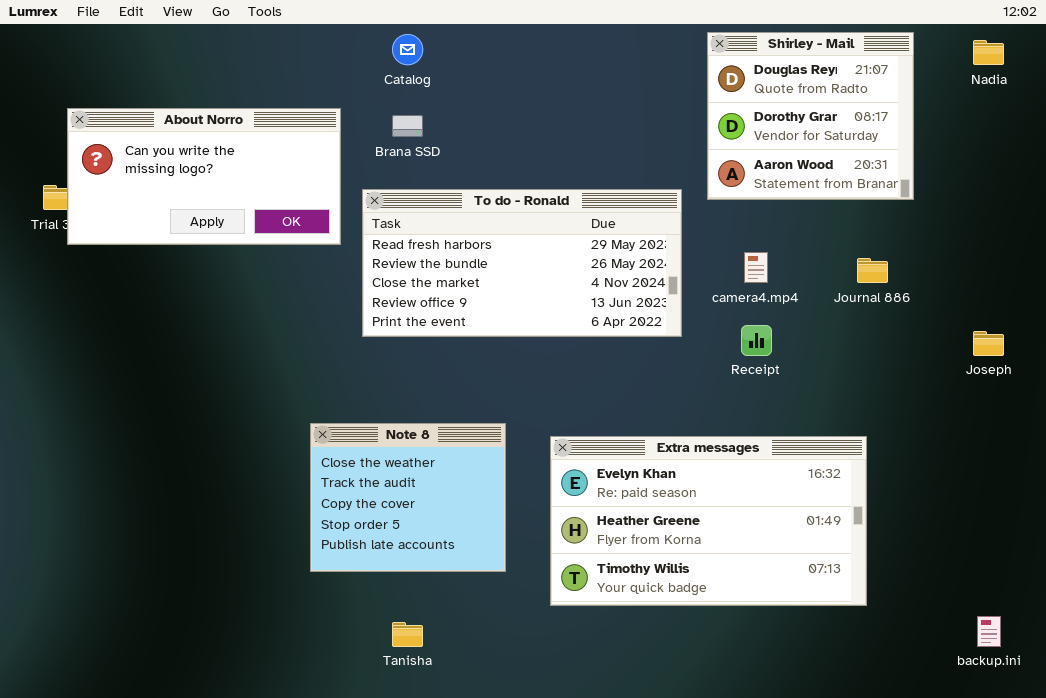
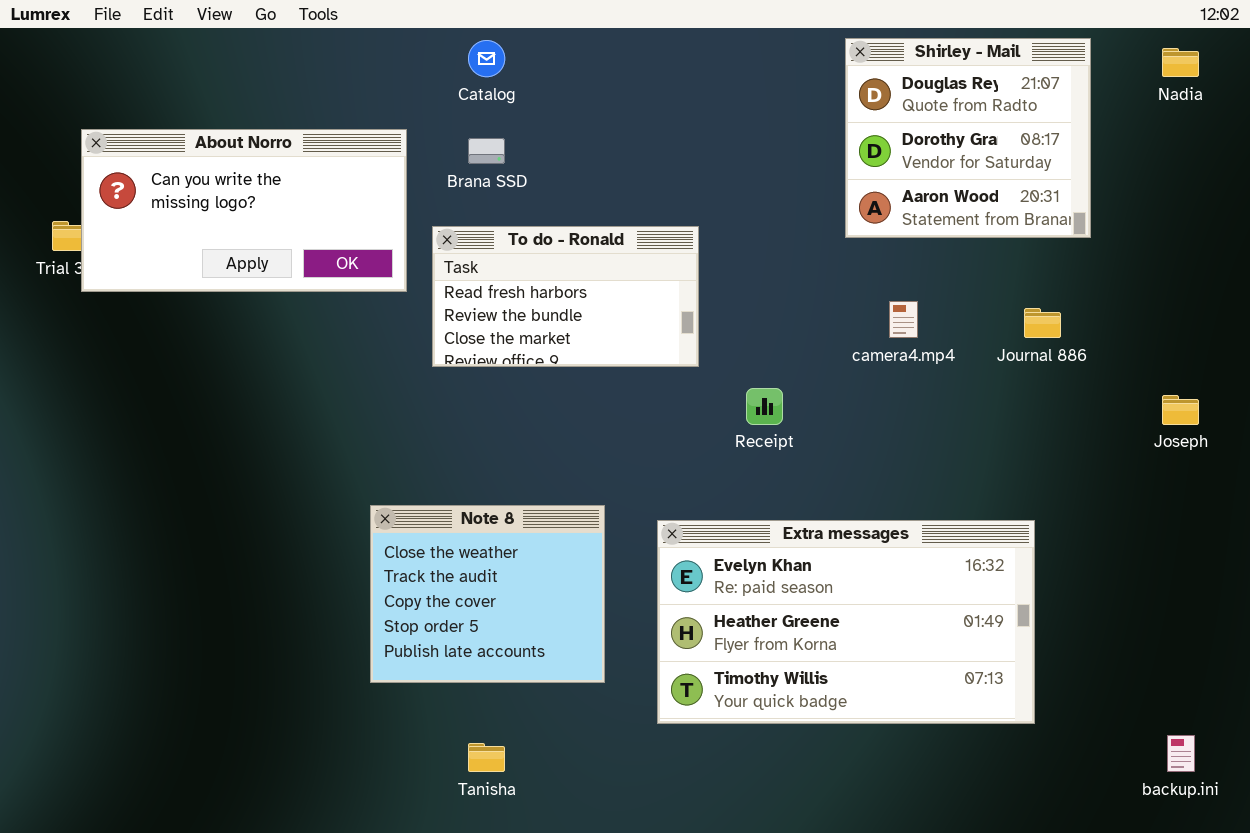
To do - Ronald: [362,189,682,337] -> [432,226,699,367], resized
Receipt: [741,325,772,356] -> [746,388,783,425], moved

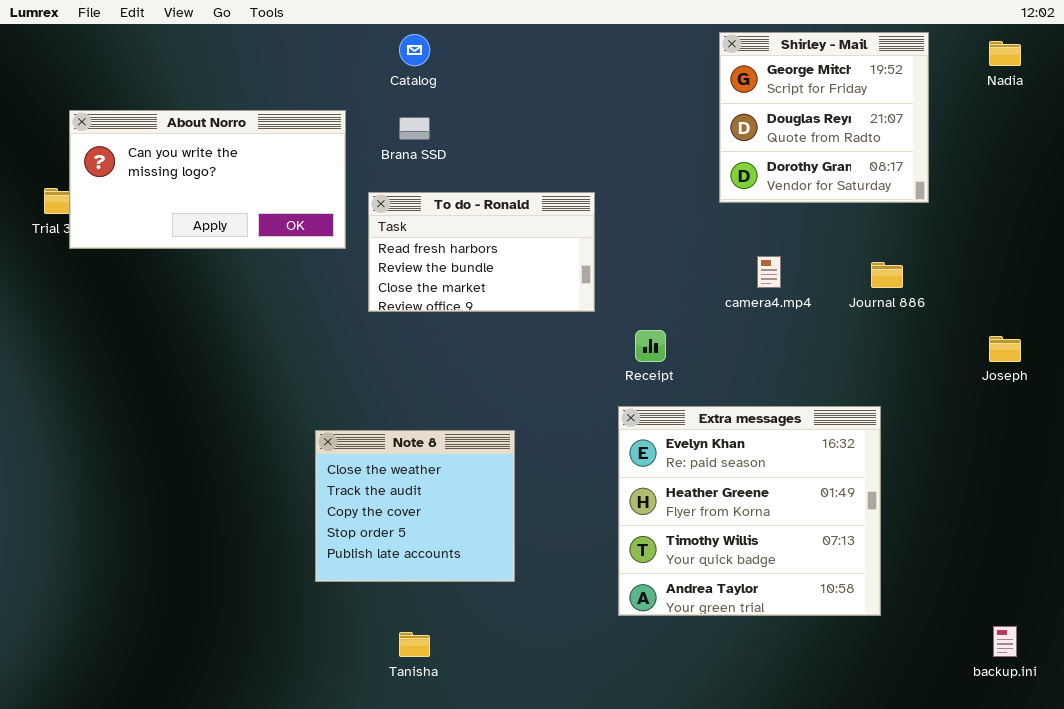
Shirley - Mail: [845,38,1091,238] -> [719,32,929,203], scrolled up 1 row
Extra messages: [657,520,1035,724] -> [618,406,881,616], resized

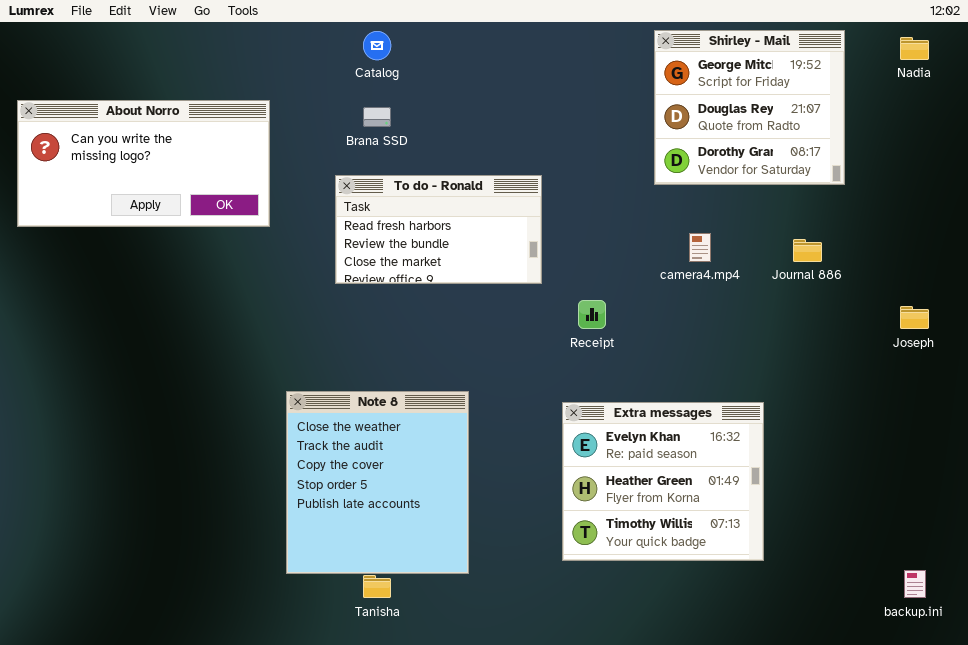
About Norro: [69,110,346,249] -> [17,100,270,227], moved
Extra messages: [618,406,881,616] -> [562,402,764,561], resized
Note 8: [315,430,515,582] -> [286,391,469,574], resized

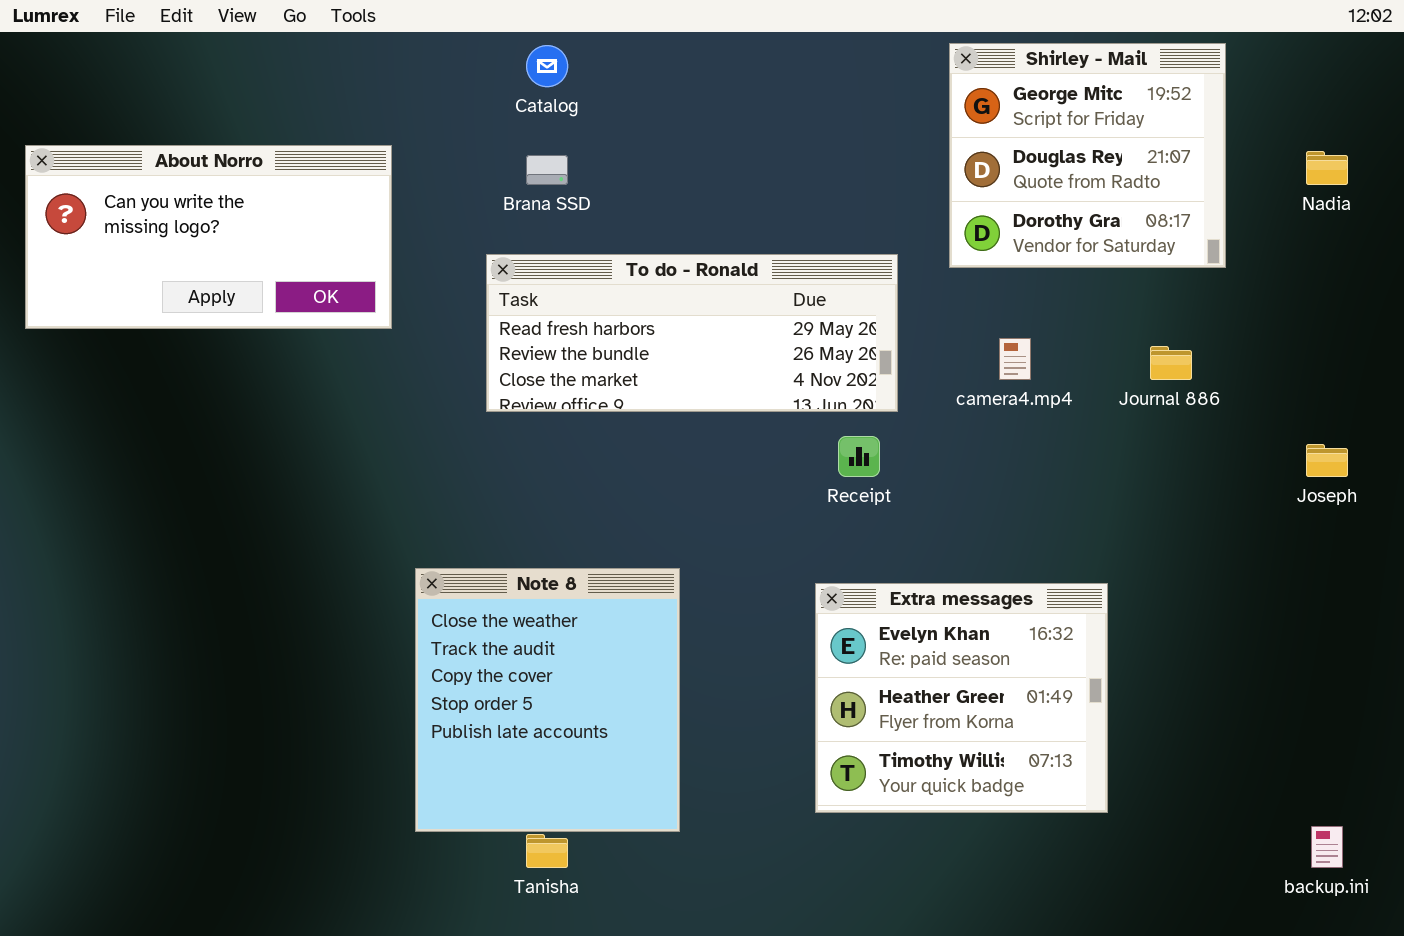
Nadia: [900,37,929,60] -> [1306,151,1348,185], moved
To do - Ronald: [335,175,542,284] -> [486,254,898,412], resized

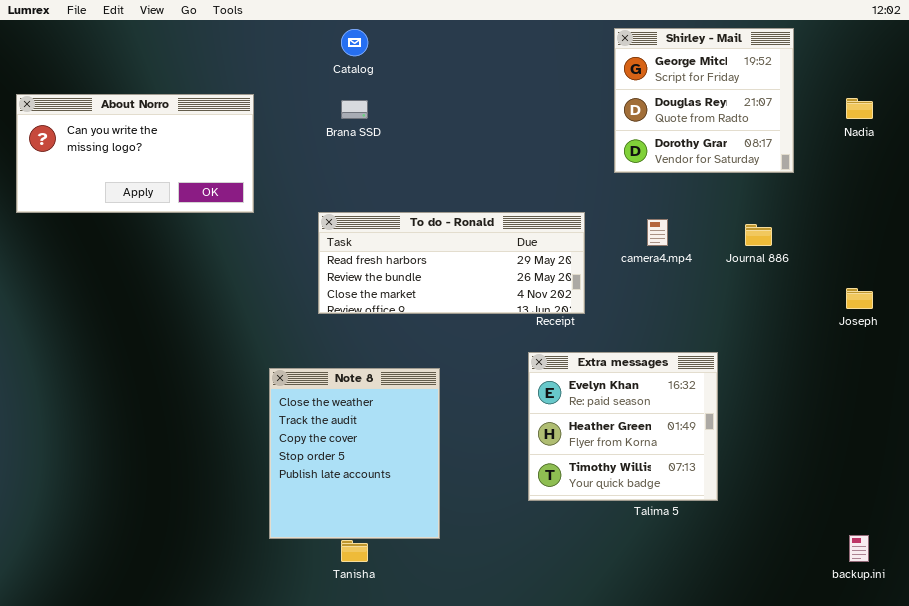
To do - Ronald: [486,254,898,412] -> [318,212,585,314], moved
Extra messages: [815,583,1108,813] -> [528,352,718,501], moved

